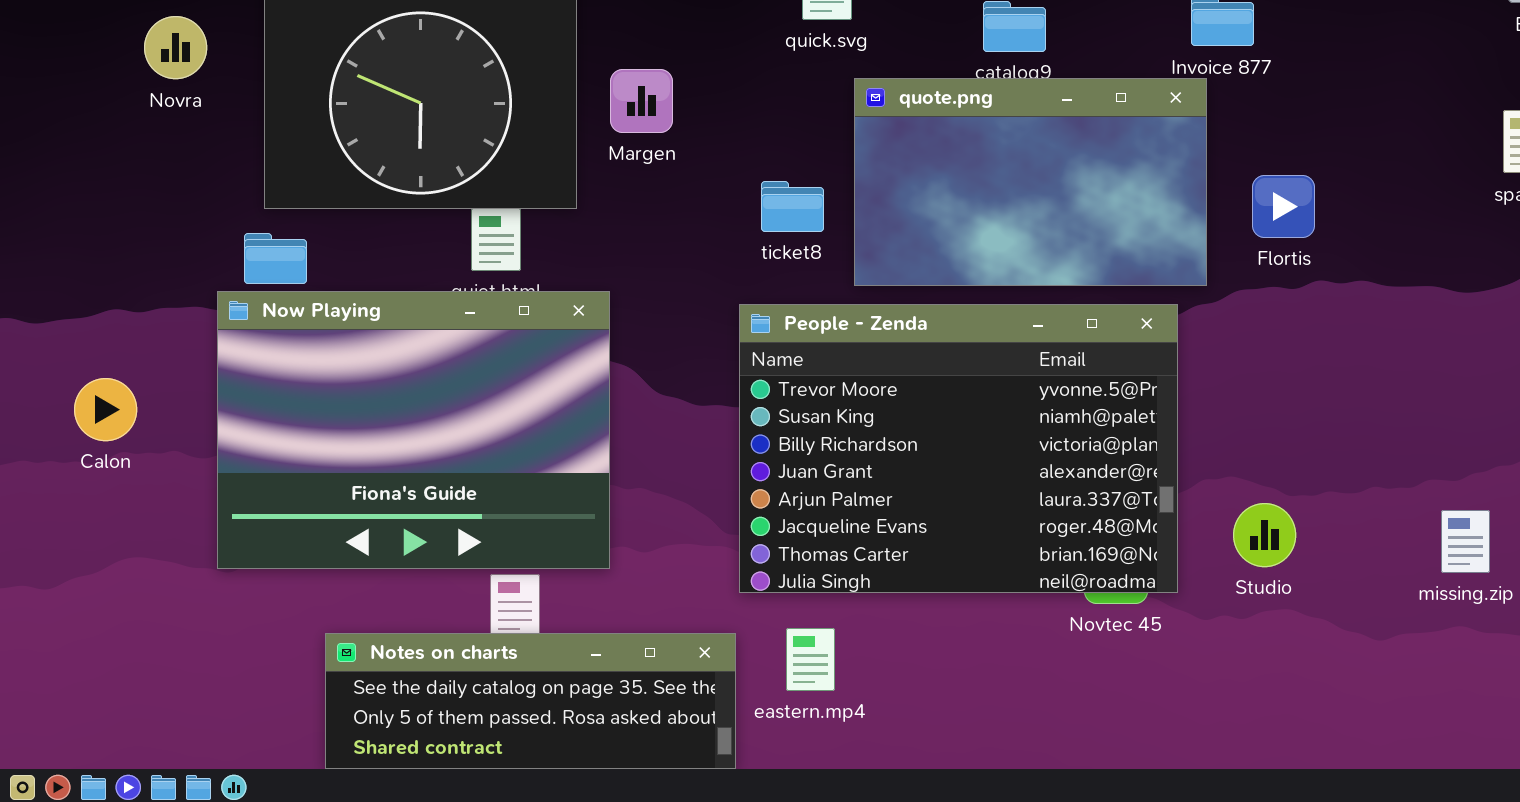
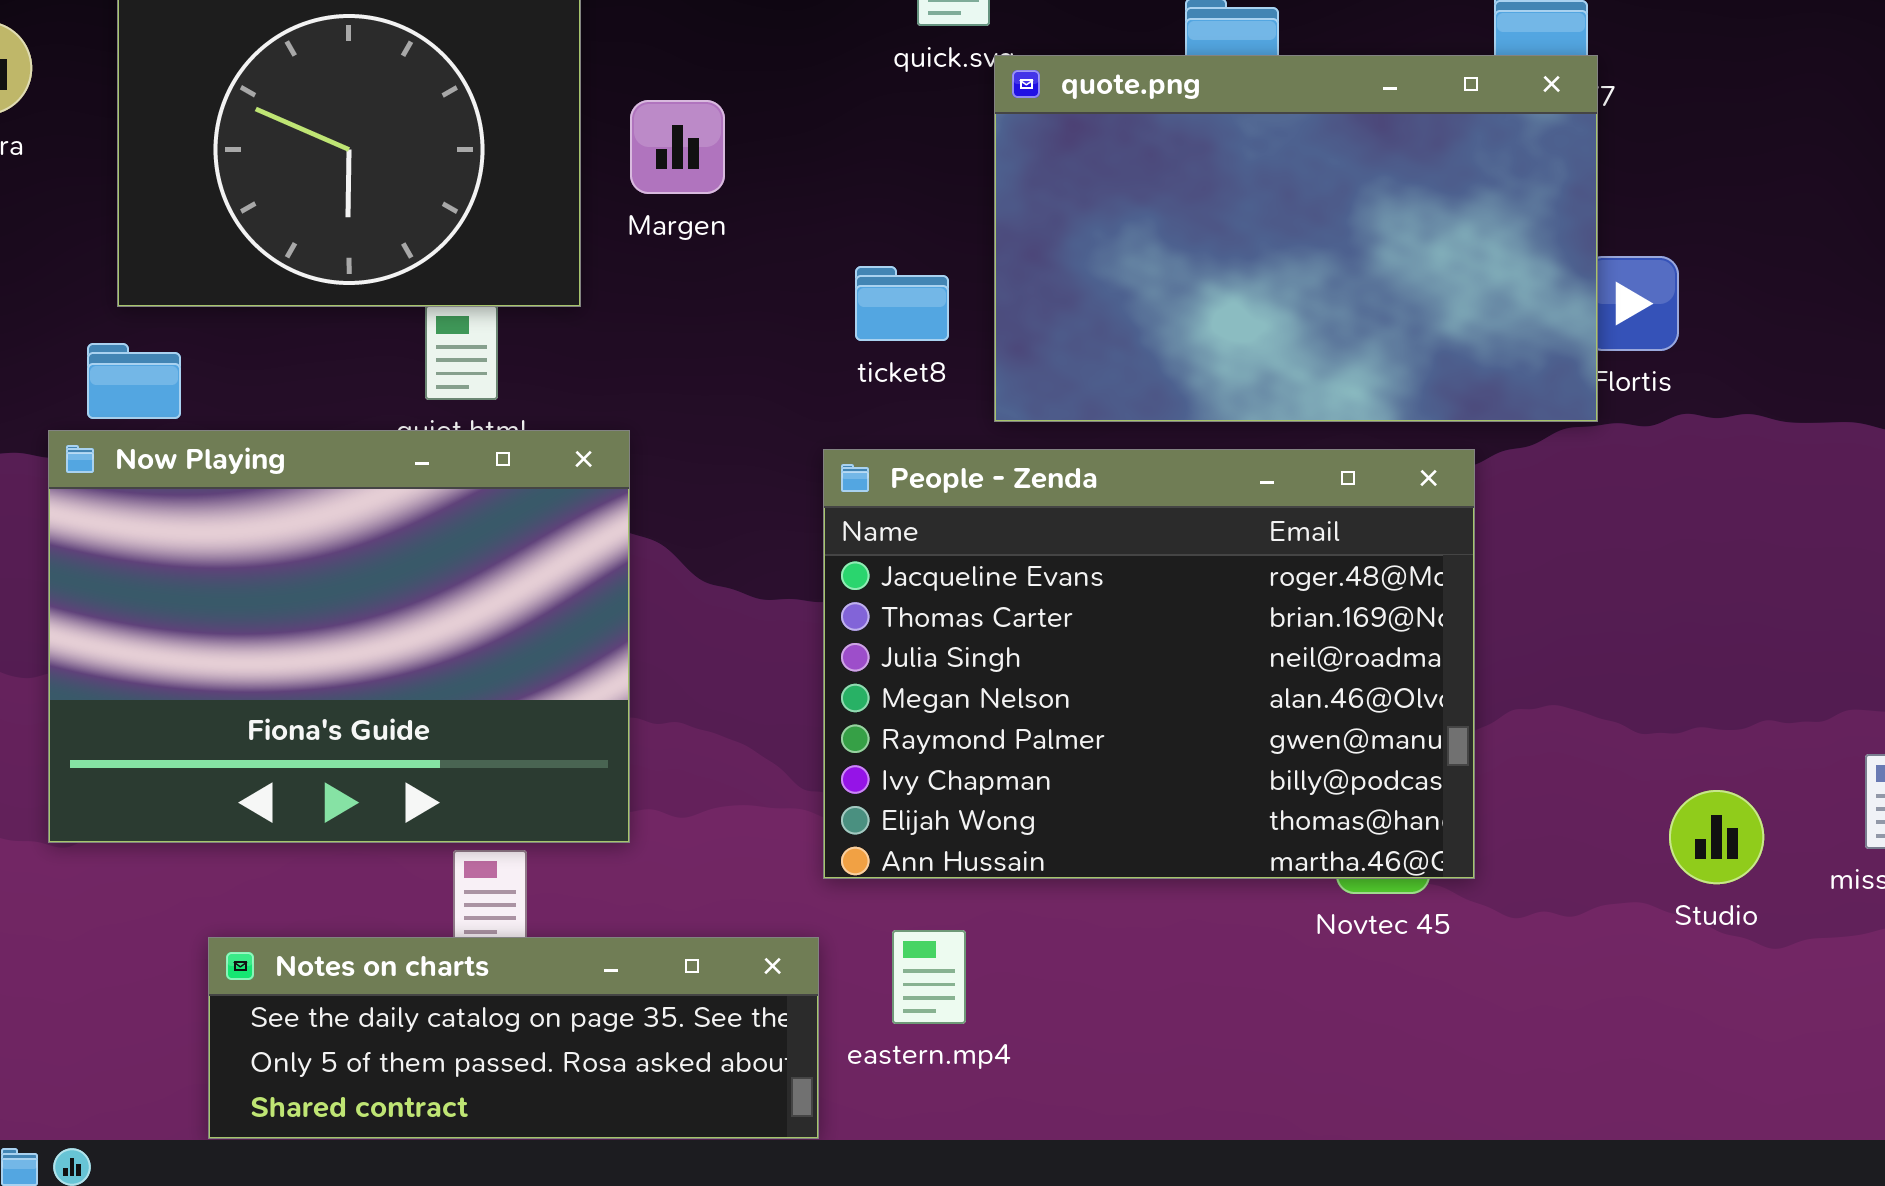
quote.png: [854,78,1207,286] -> [994,55,1598,422], resized
People - Zenda: [739,304,1178,593] -> [823,449,1475,879], scrolled down 5 rows
Studio: [1233,503,1296,567] -> [1669,790,1764,884], moved

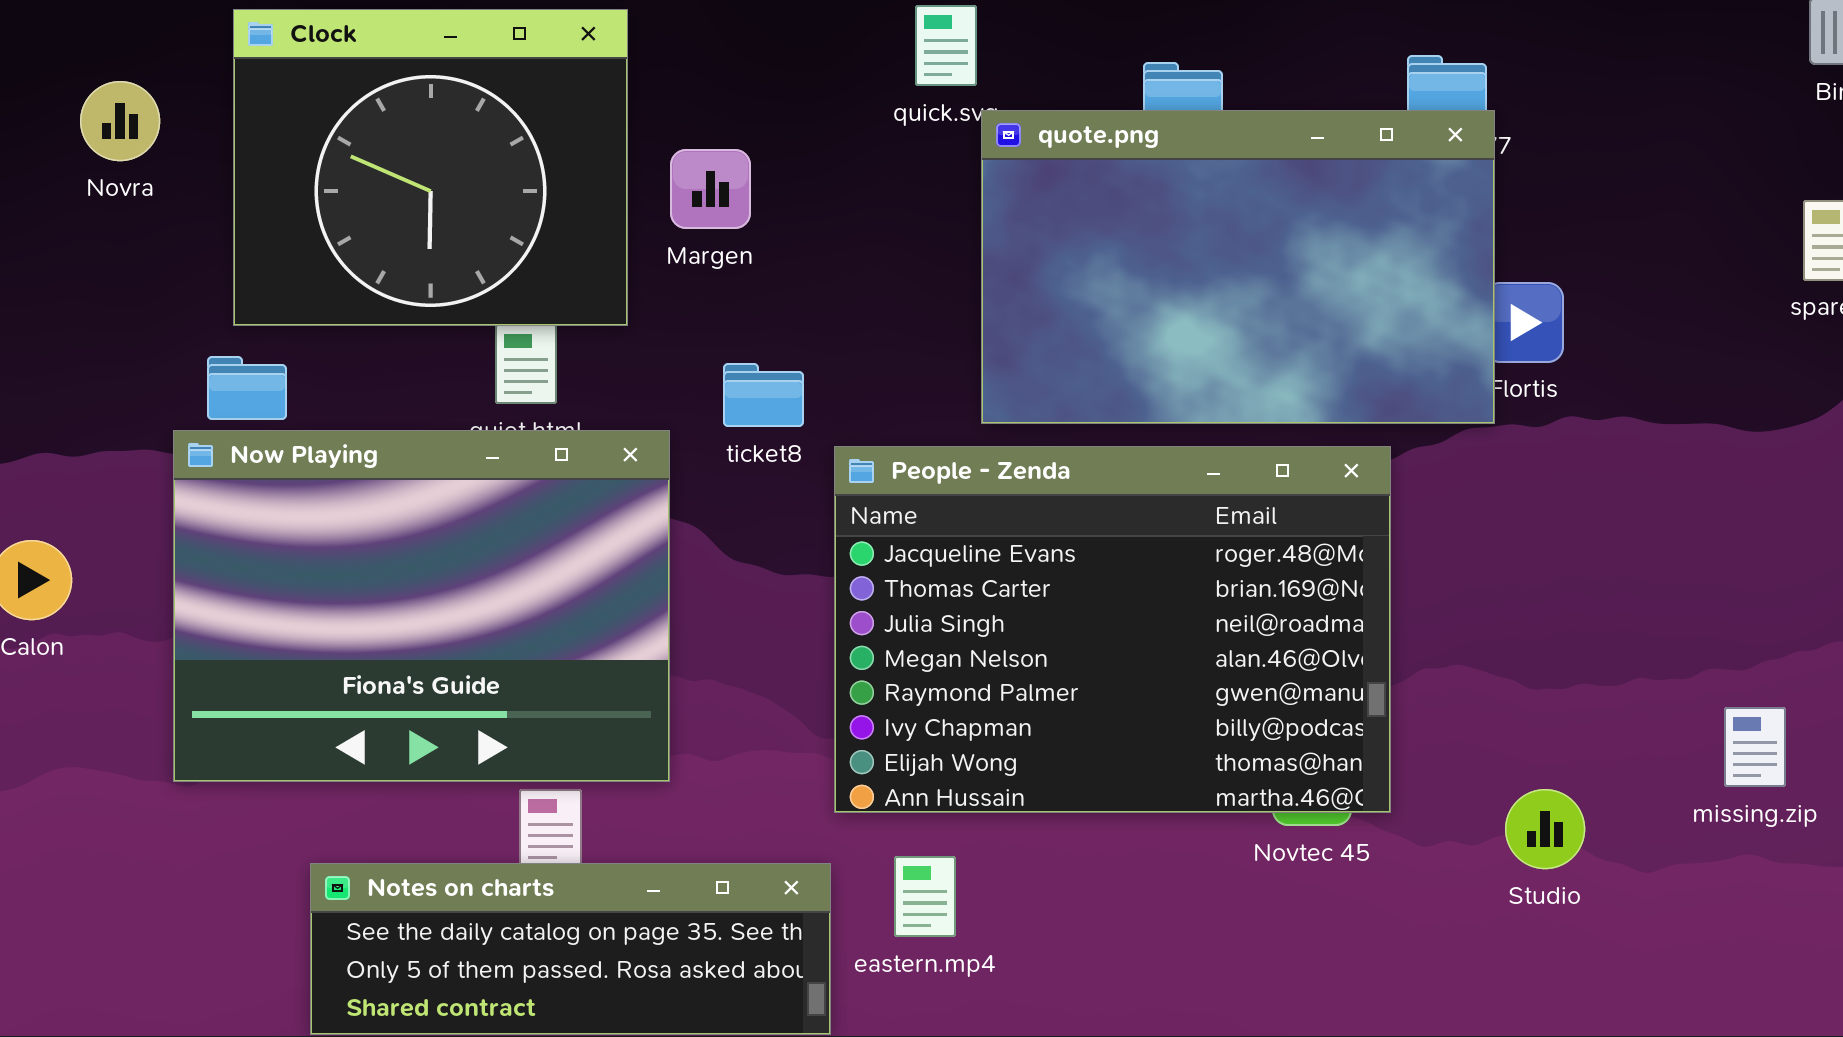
ticket8: [855,266,949,341] -> [723,363,804,427], moved
Studio: [1669,790,1764,884] -> [1505,789,1585,869], moved

